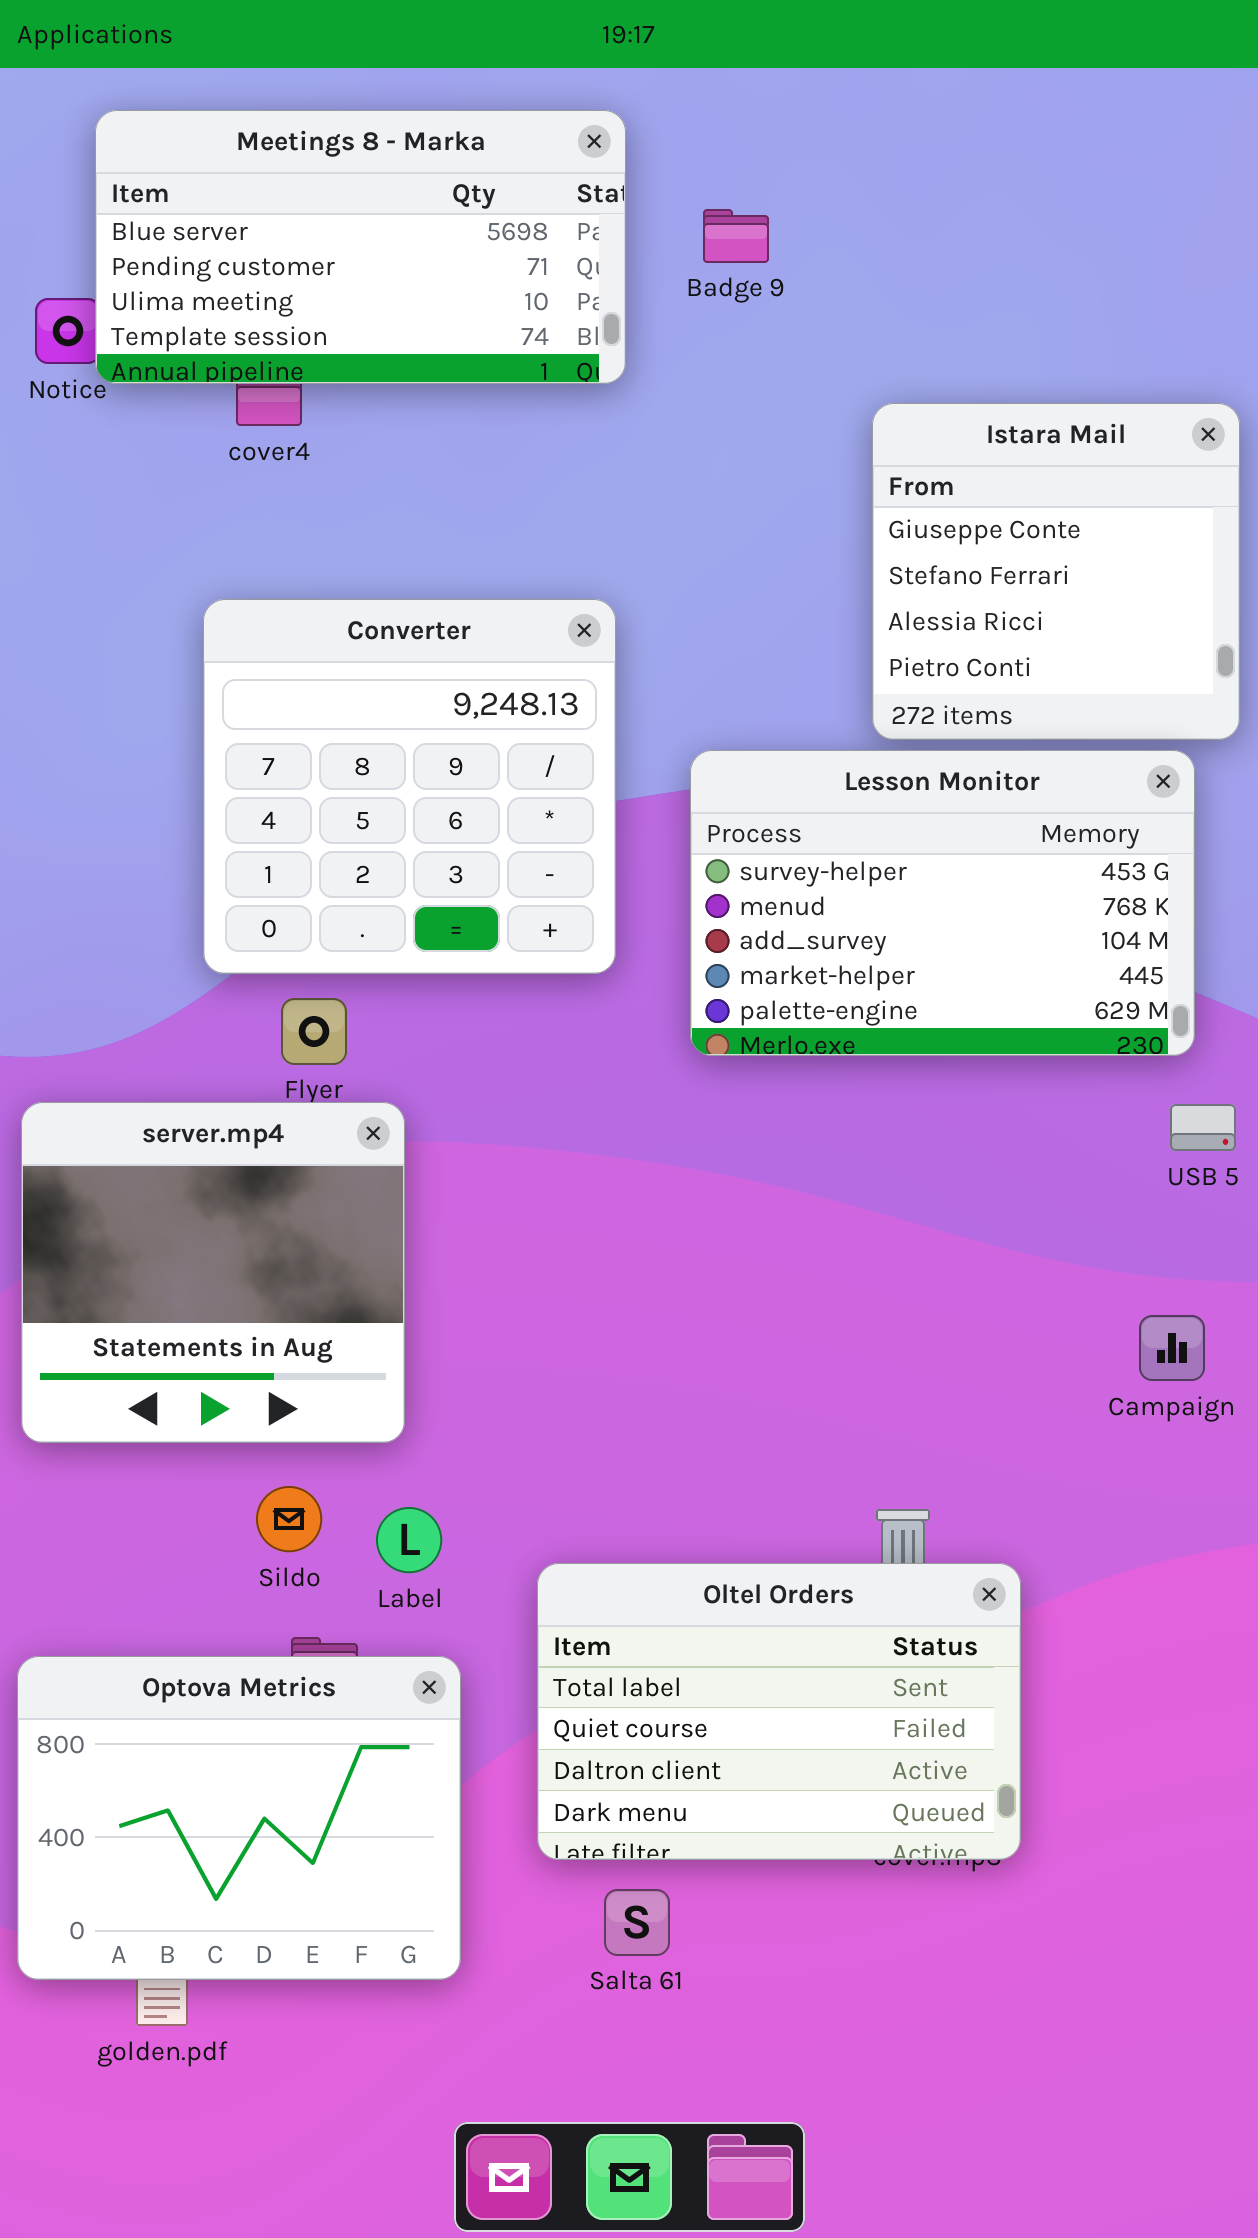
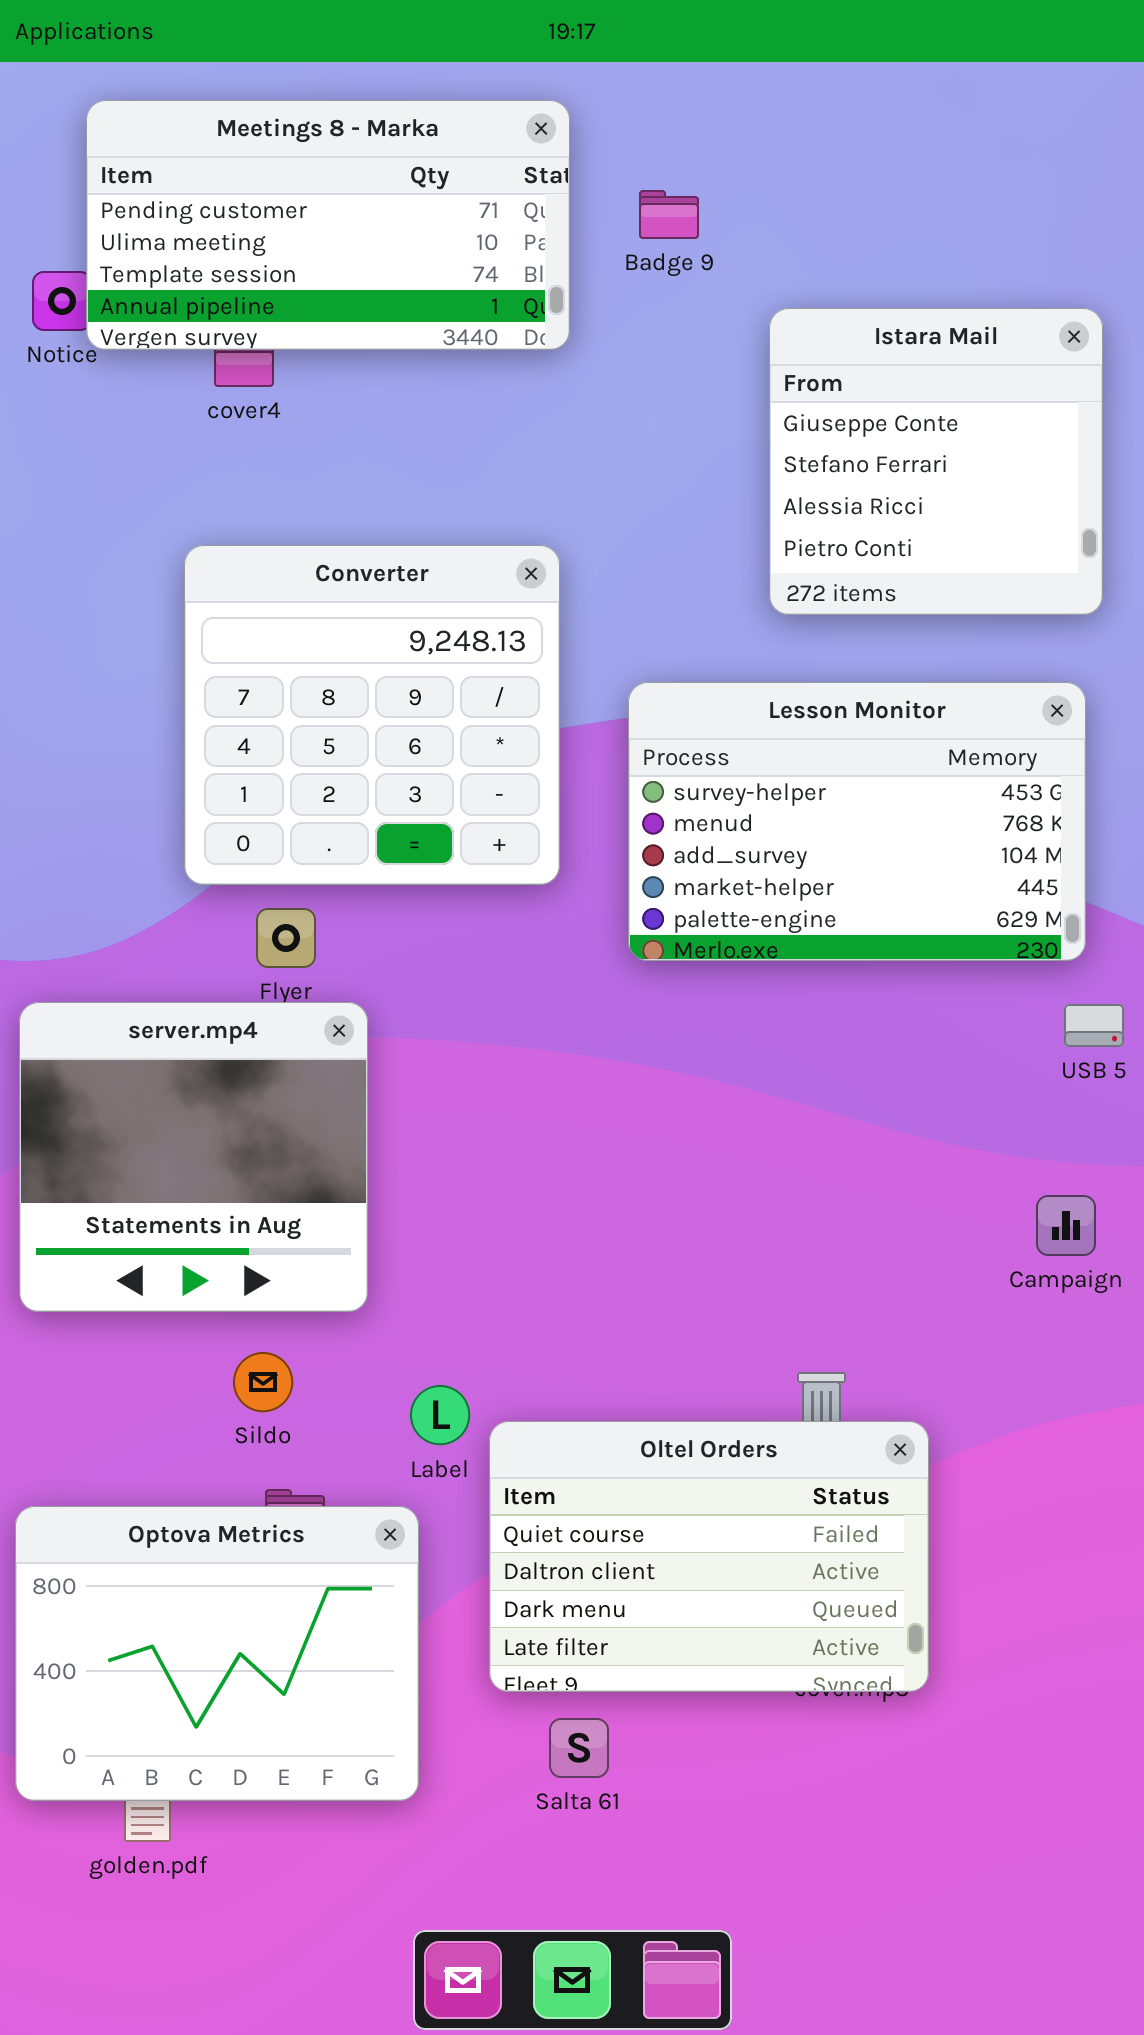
Meetings 8 - Marka: [95,110,626,384] -> [86,100,570,350], scrolled down 1 row
Istara Mail: [872,403,1240,740] -> [769,308,1103,615], moved
Label: [376,1507,442,1573] -> [410,1385,470,1445], moved
Oltel Orders: [537,1563,1021,1860] -> [489,1421,929,1692], scrolled down 1 row

